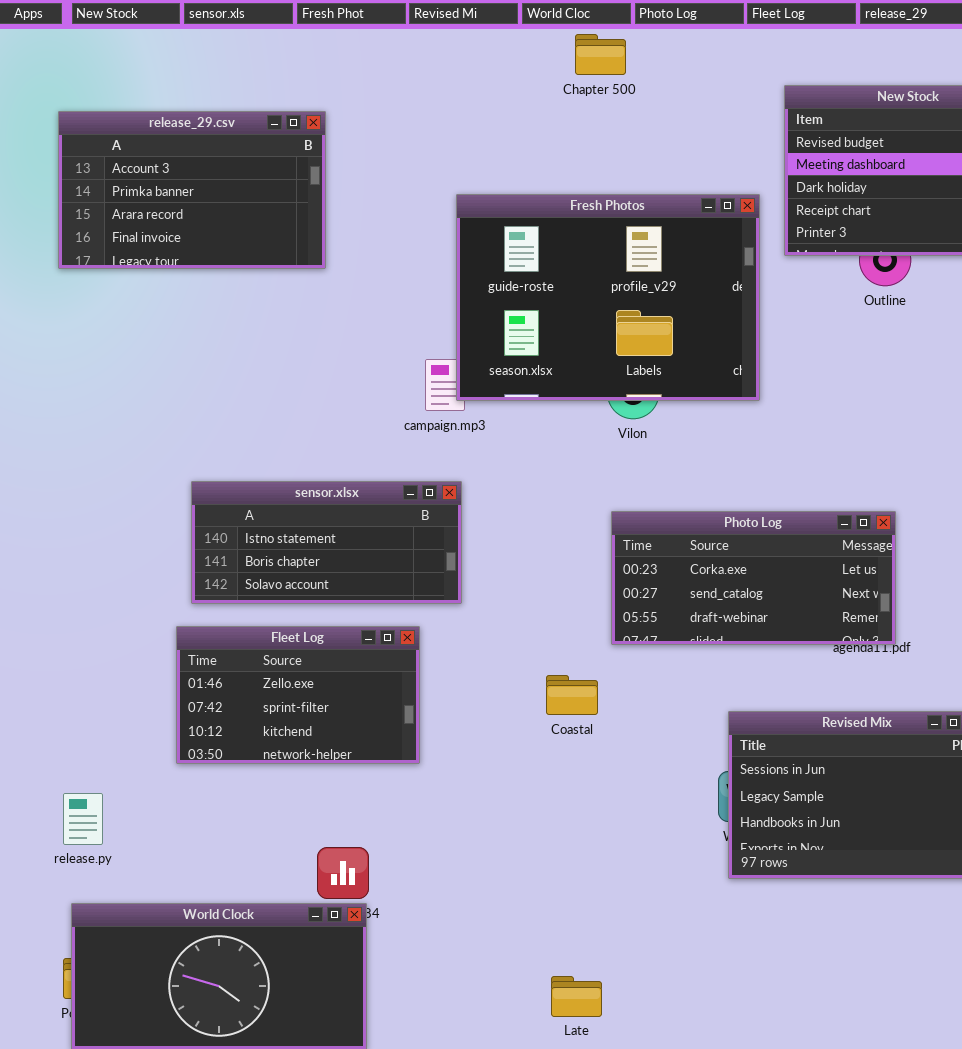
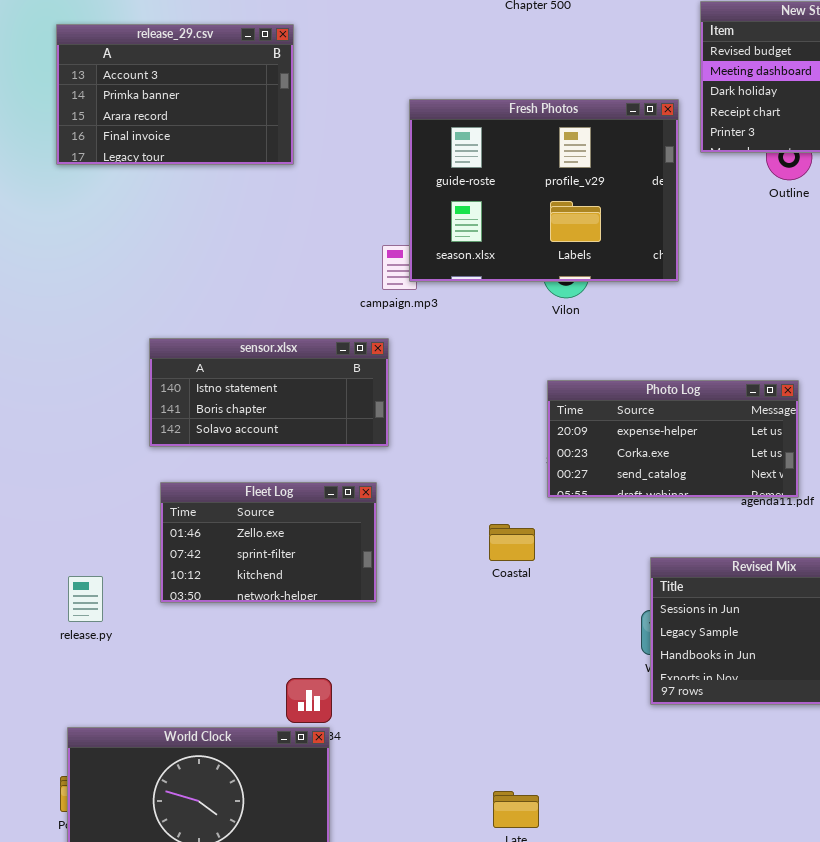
sensor.xlsx: [191,481,462,604] -> [149,338,389,447], moved
Photo Log: [611,511,896,645] -> [547,380,799,498], scrolled up 1 row
release.py: [63,793,103,845] -> [68,576,103,622], moved

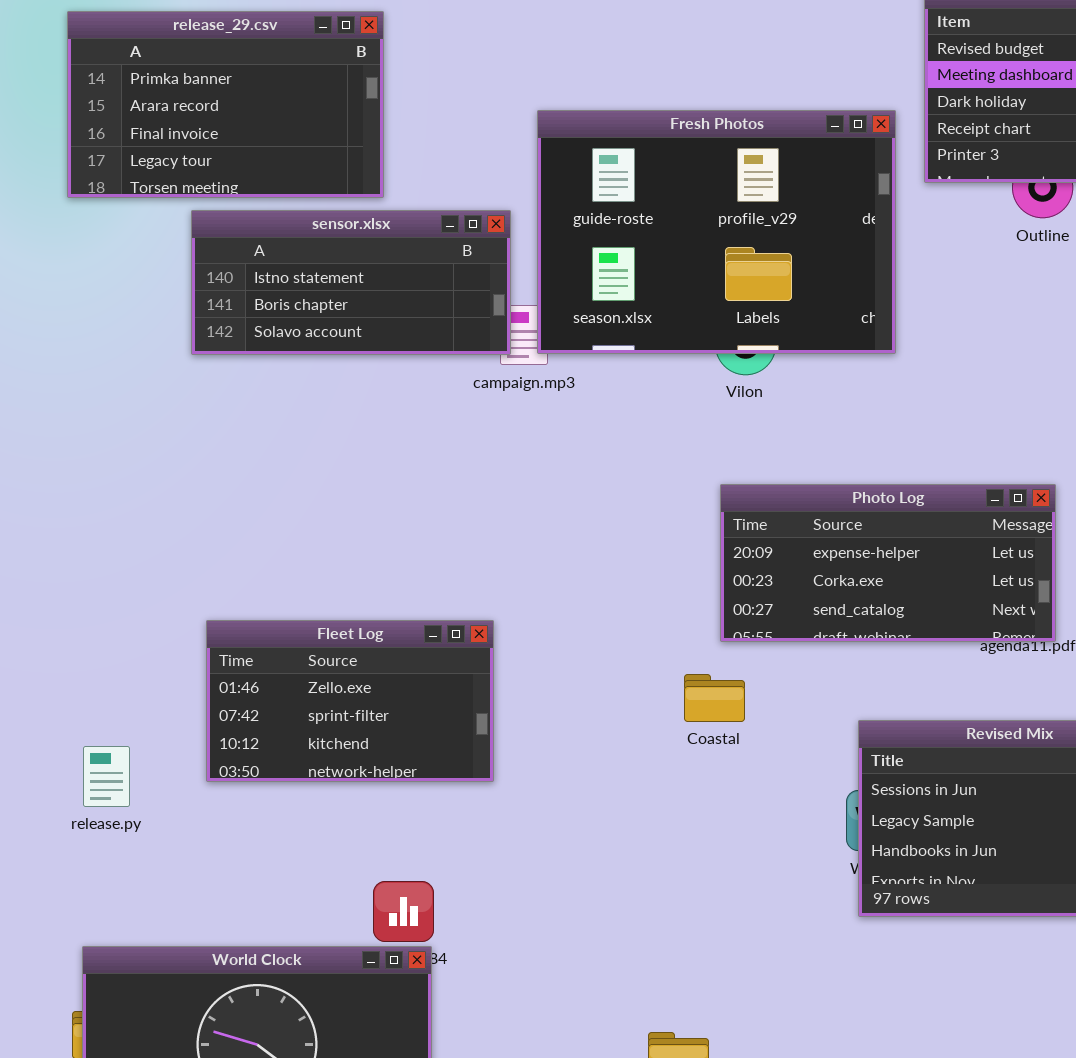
release_29.csv: [56,24,294,165] -> [67,11,384,198], scrolled down 1 row
sensor.xlsx: [149,338,389,447] -> [191,210,511,355], moved
Coastal: [489,524,535,561] -> [684,674,745,722], moved

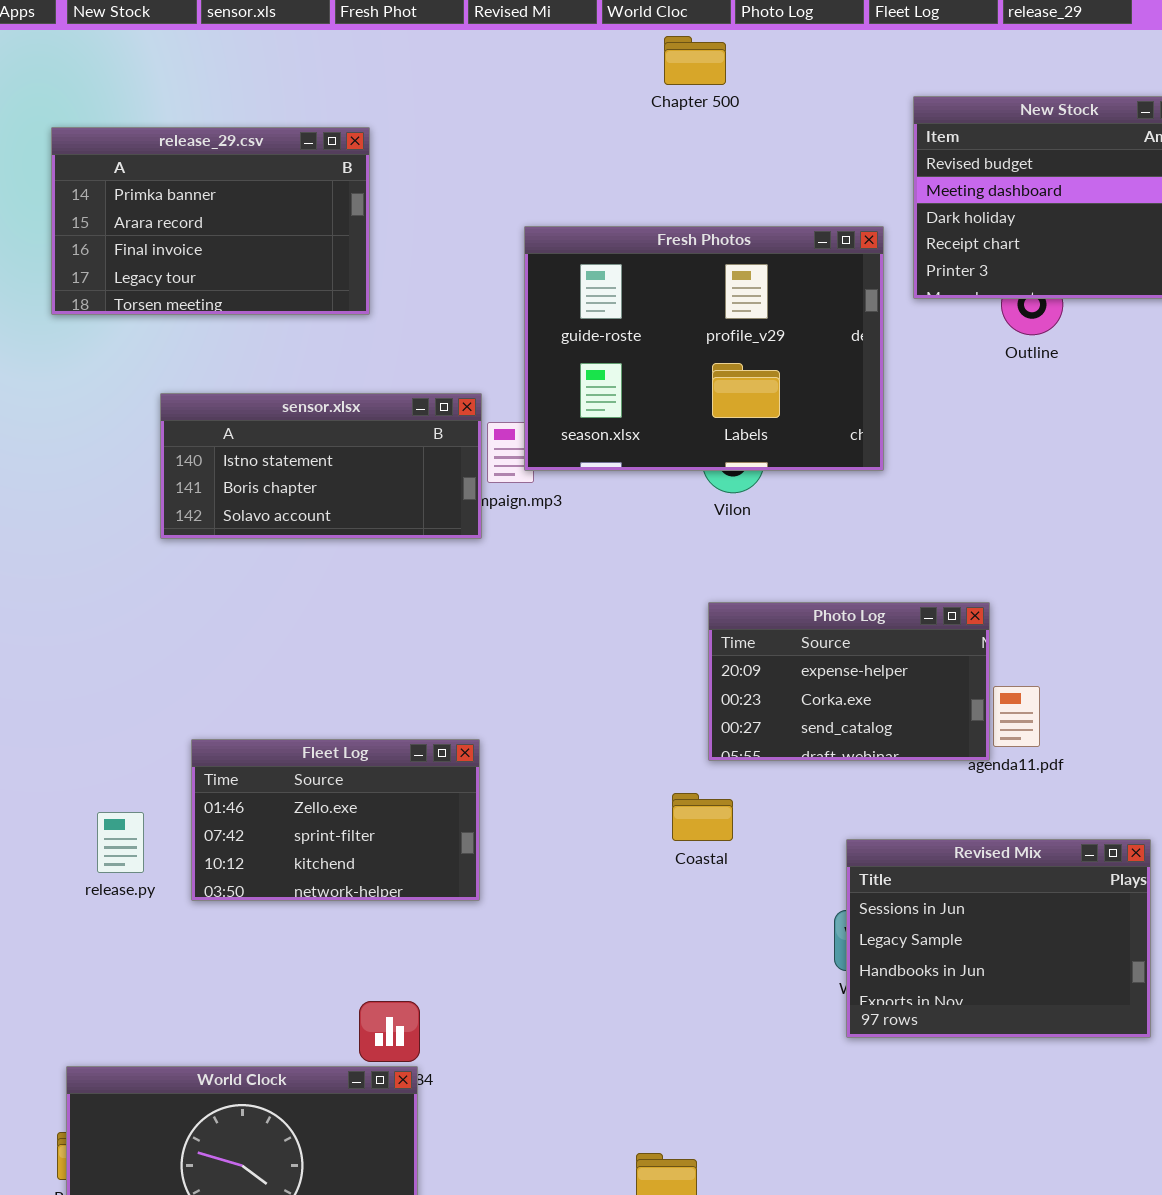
sensor.xlsx: [191,210,511,355] -> [160,393,482,539], moved
Photo Log: [720,484,1056,642] -> [708,602,990,761], resized
release.py: [83,746,130,807] -> [97,812,144,873], moved

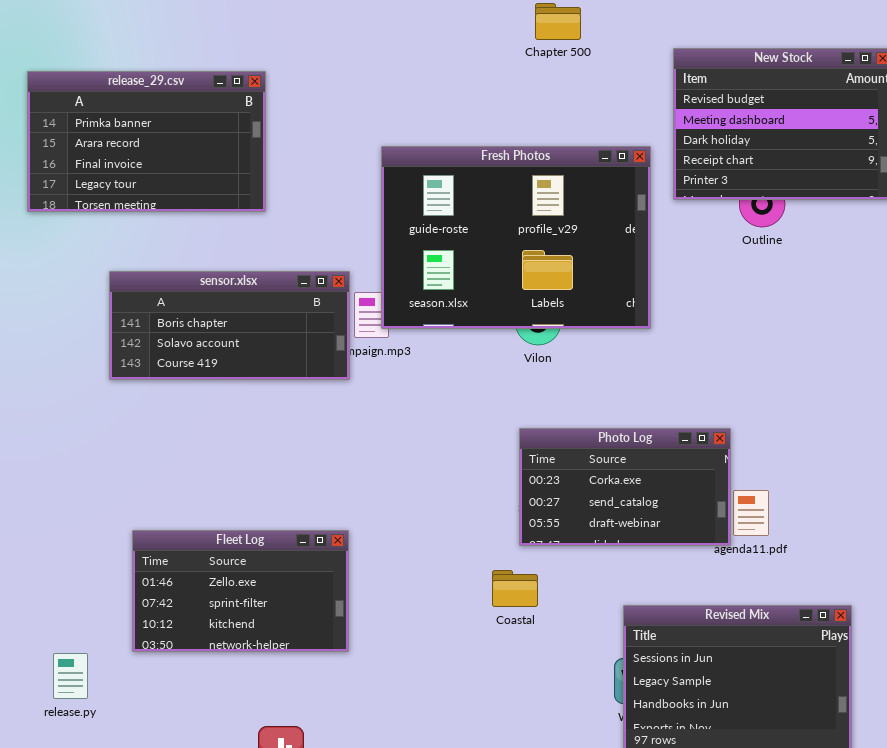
Chapter 500: [664,36,726,85] -> [535,3,581,40], moved
sensor.xlsx: [160,393,482,539] -> [109,271,350,380], scrolled down 1 row
Photo Log: [708,602,990,761] -> [519,428,731,546], scrolled down 1 row
release.py: [97,812,144,873] -> [53,653,88,699], moved

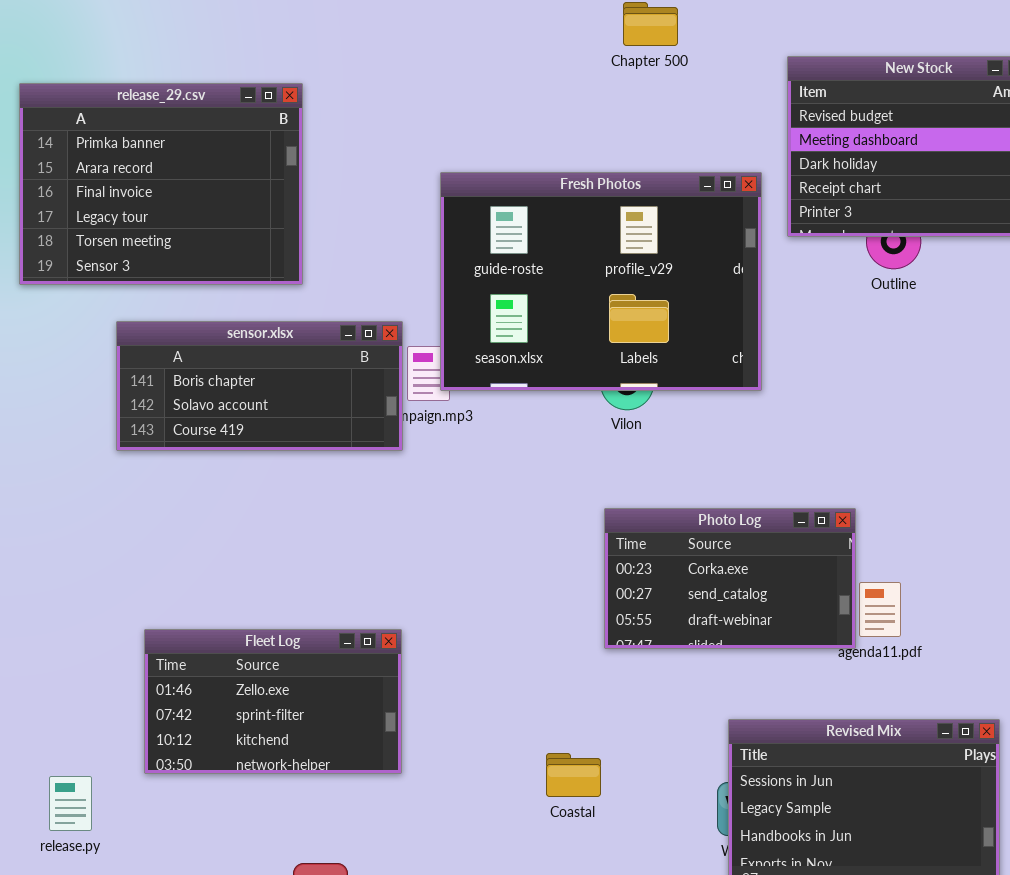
release_29.csv: [27,71,266,212] -> [19,83,303,285], resized
Coastal: [492,570,538,607] -> [546,753,601,797], moved

